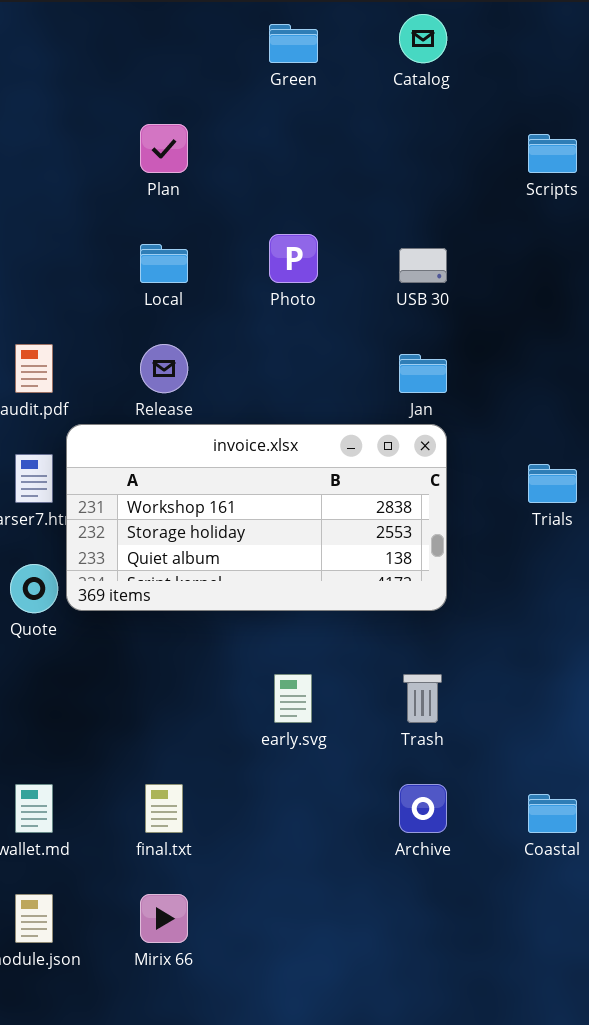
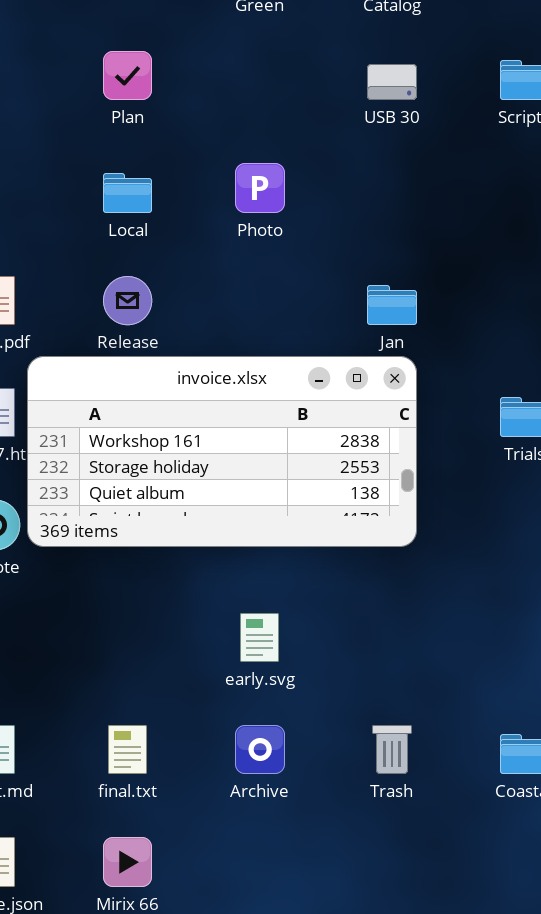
USB 30: [399,248,447,283] -> [367,64,417,100], moved
Trash: [403,674,442,723] -> [372,725,412,774], moved
Archive: [399,784,447,833] -> [235,725,285,774], moved

